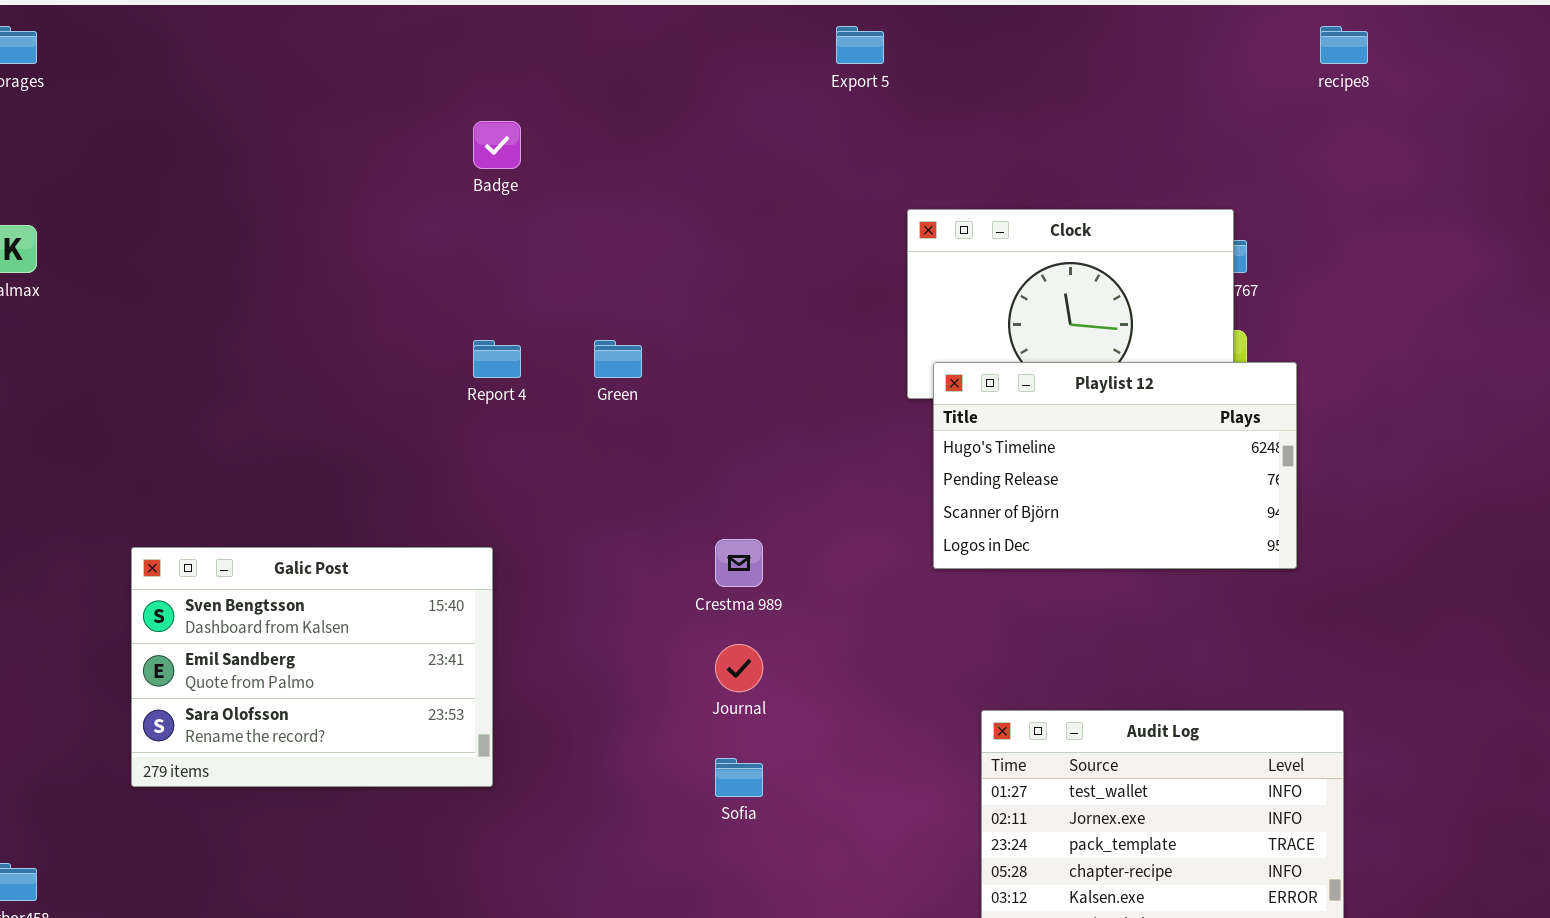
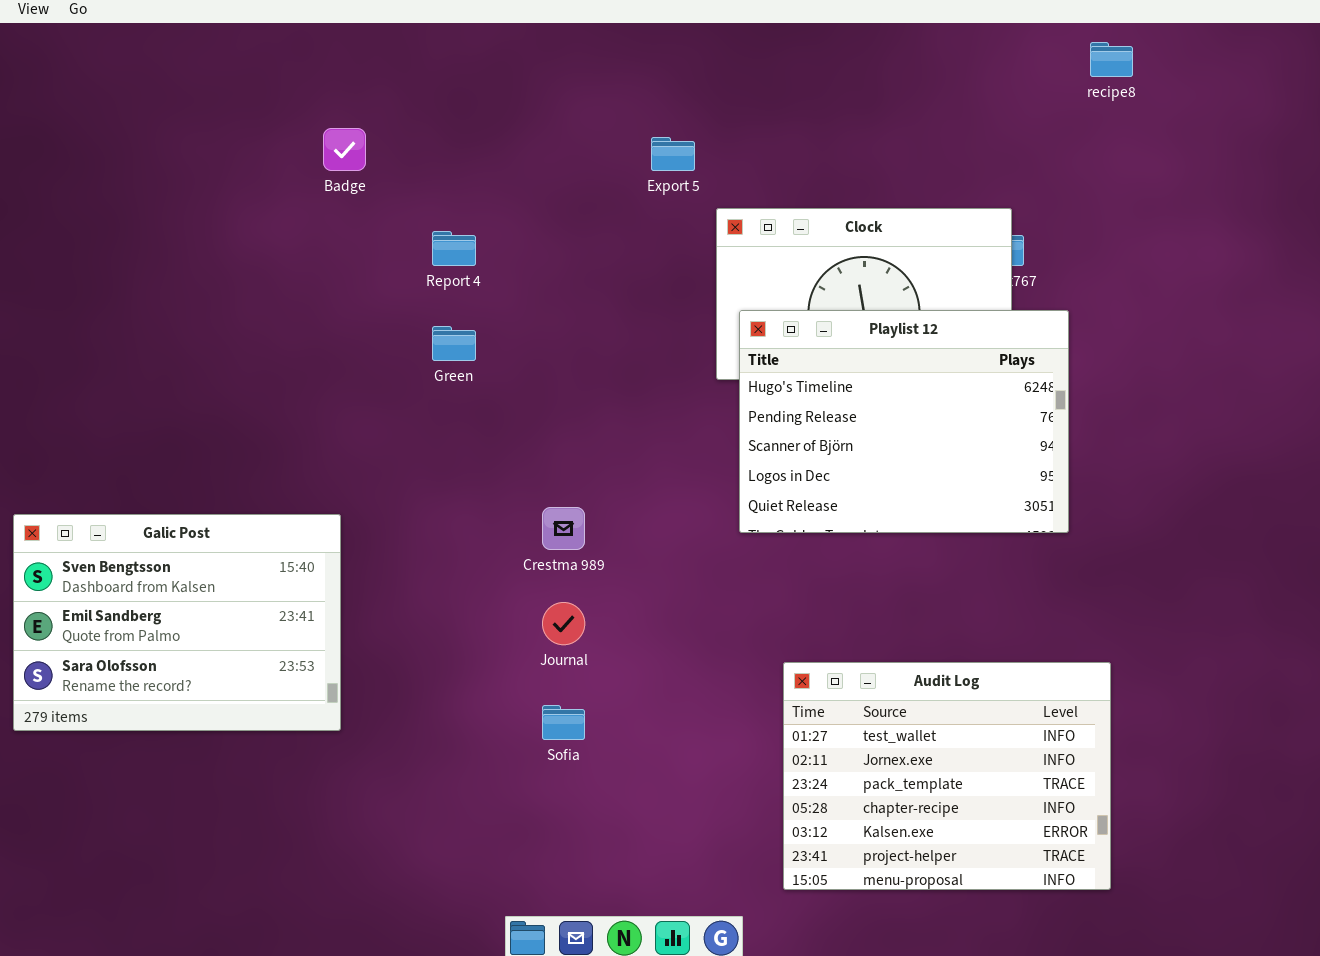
Export 5: [836,26,884,64] -> [651,137,695,171], moved
Report 4: [473,340,521,378] -> [432,231,476,266], moved
Playlist 12: [933,362,1297,569] -> [739,310,1069,533], resized

